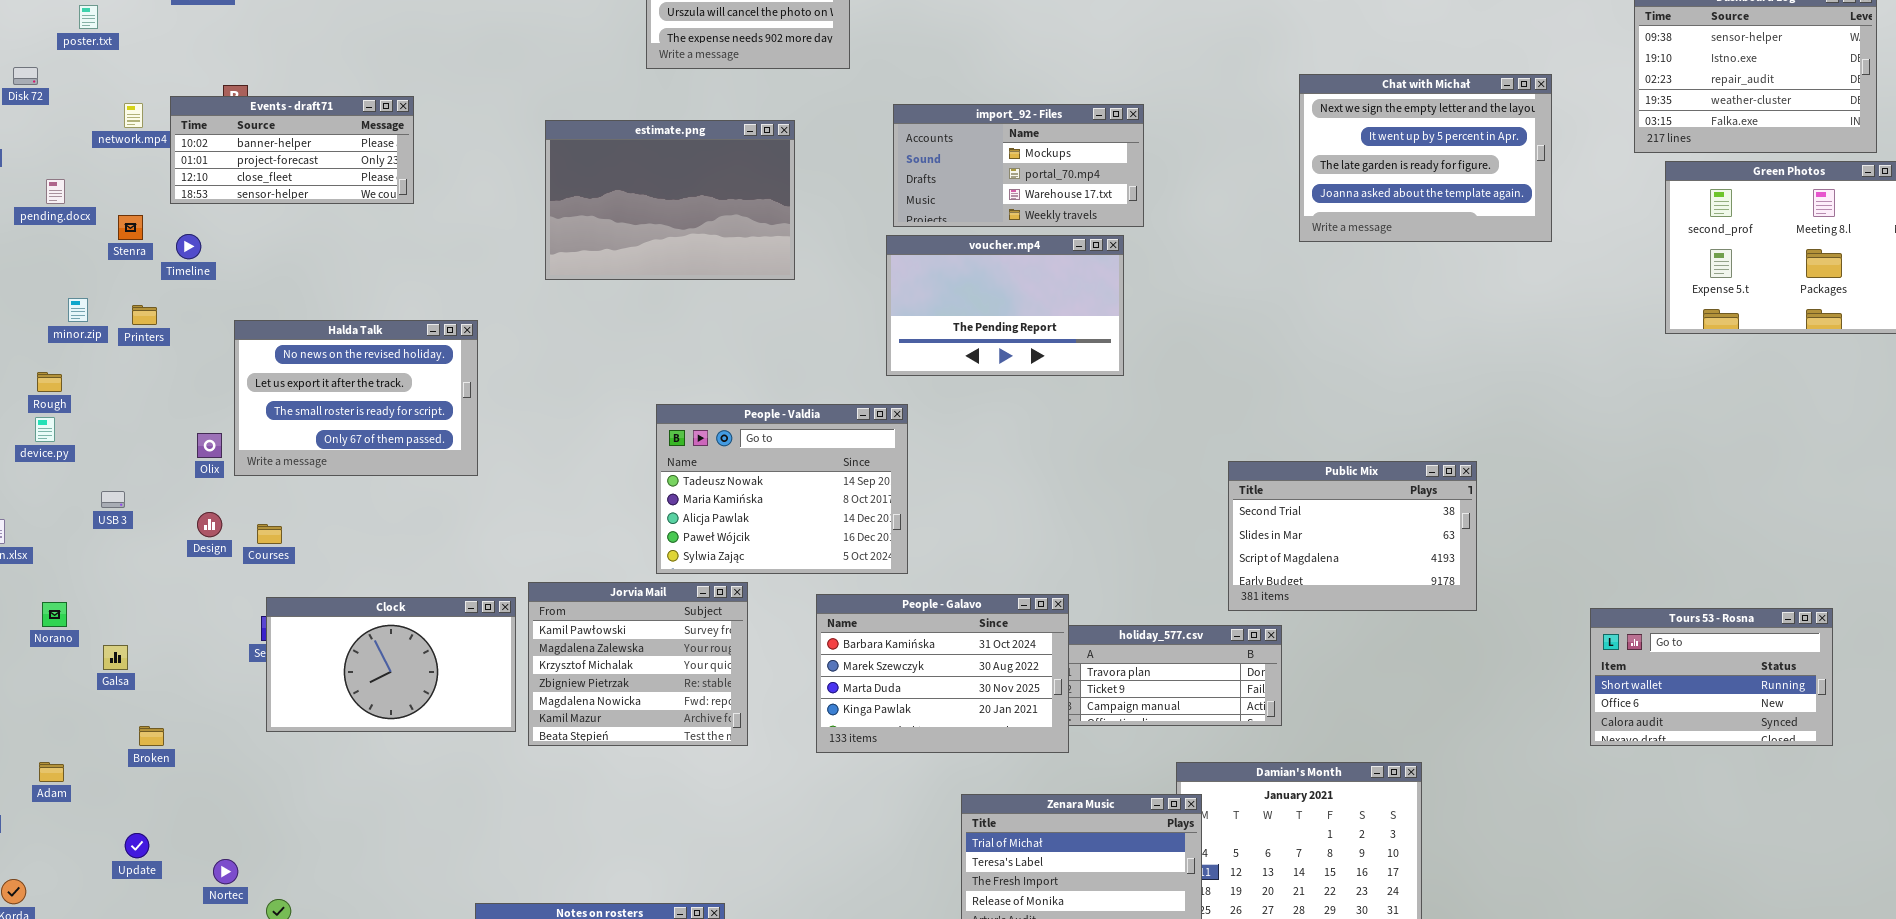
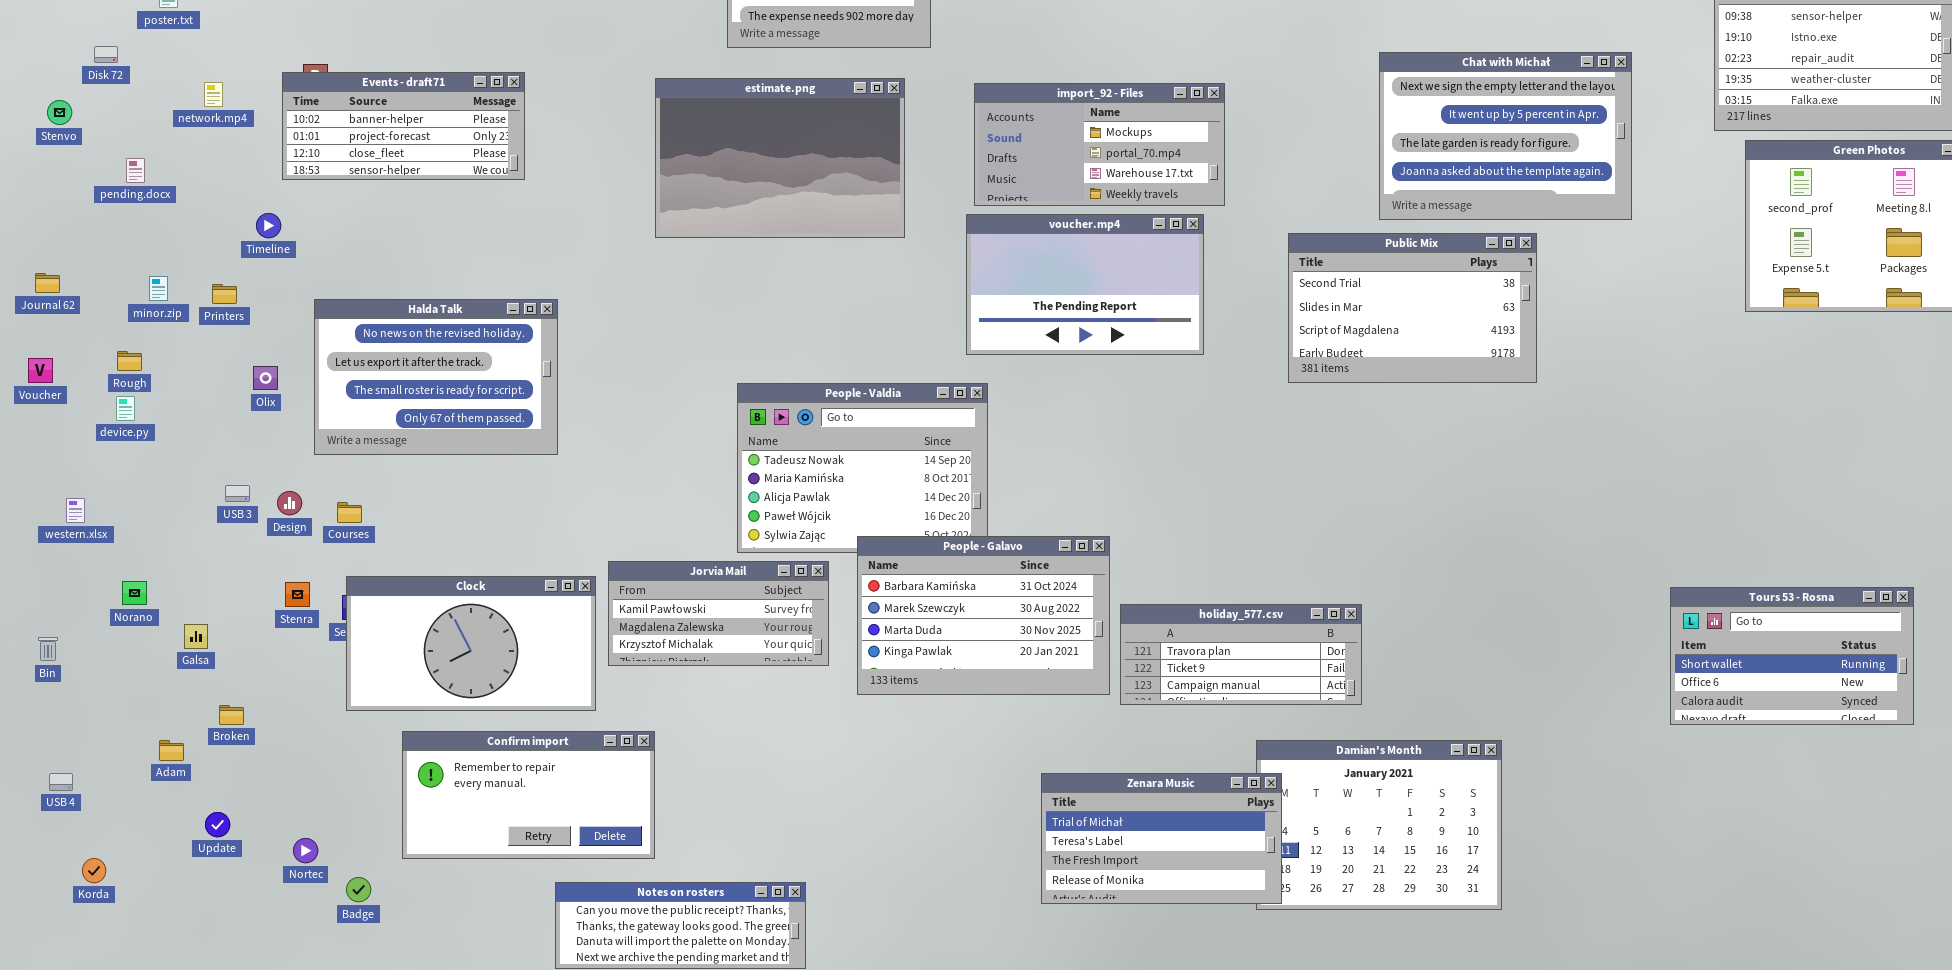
Events - draft71: [170,96,414,204] -> [282,72,525,180], moved
estimate.png: [545,120,795,280] -> [655,78,905,238], moved
Stenra: [118,215,143,240] -> [285,582,310,607], moved
Olix: [197,433,222,458] -> [253,366,278,390], moved
Public Mix: [1228,461,1477,611] -> [1288,233,1537,383], moved
USB 3: [101,491,125,508] -> [225,485,250,502], moved
Jorvia Mail: [528,582,748,746] -> [608,561,829,666], resized
People - Galavo: [816,594,1069,753] -> [857,536,1110,695], moved
Confirm import: none -> [402,731,655,859], opened
Adam: [39,762,64,782] -> [159,740,184,761], moved

